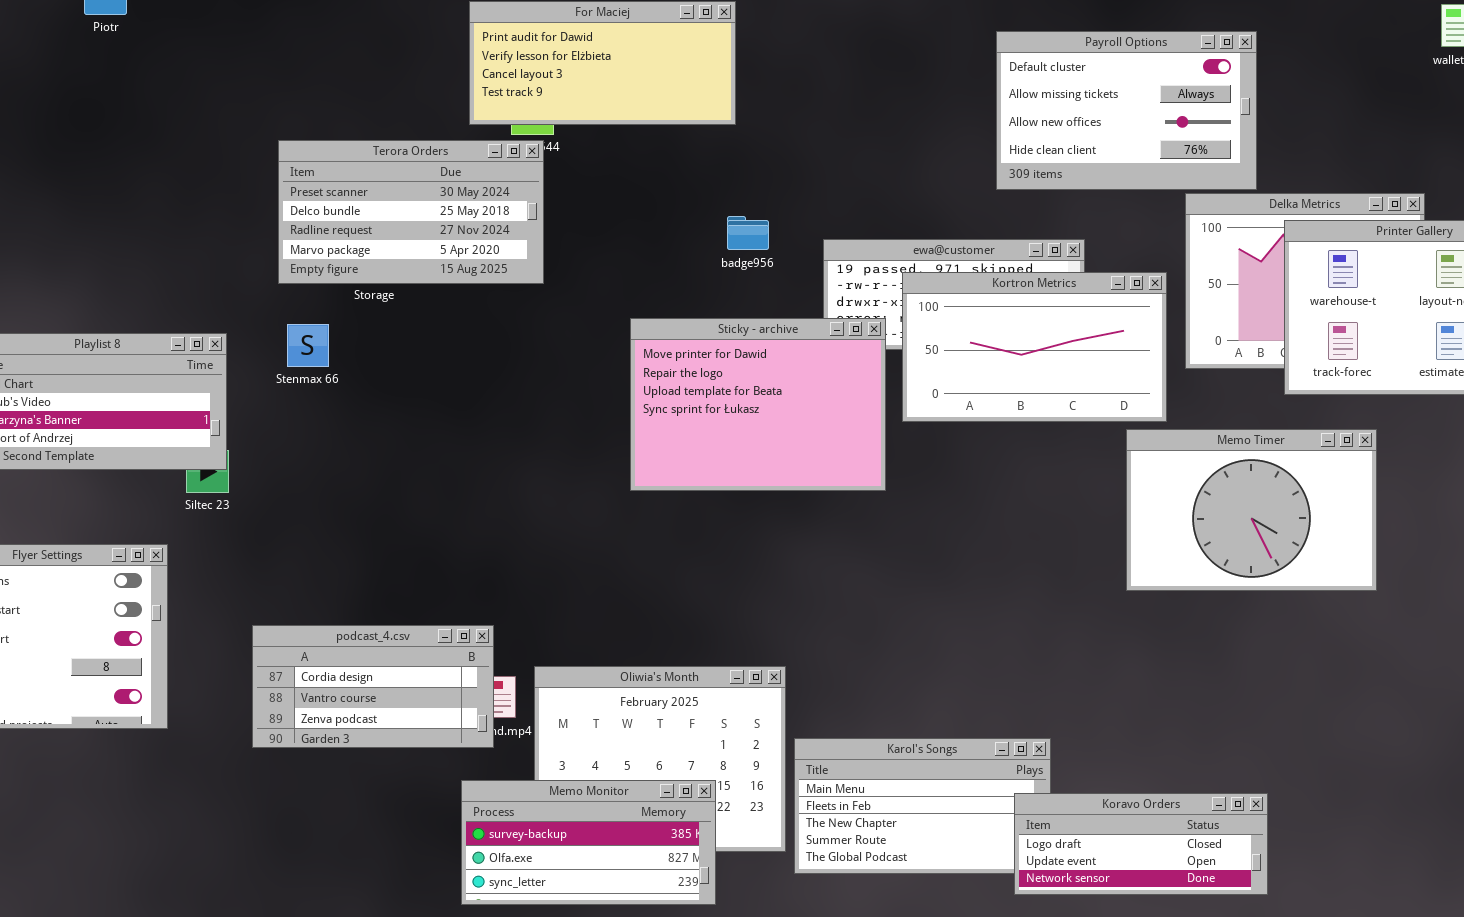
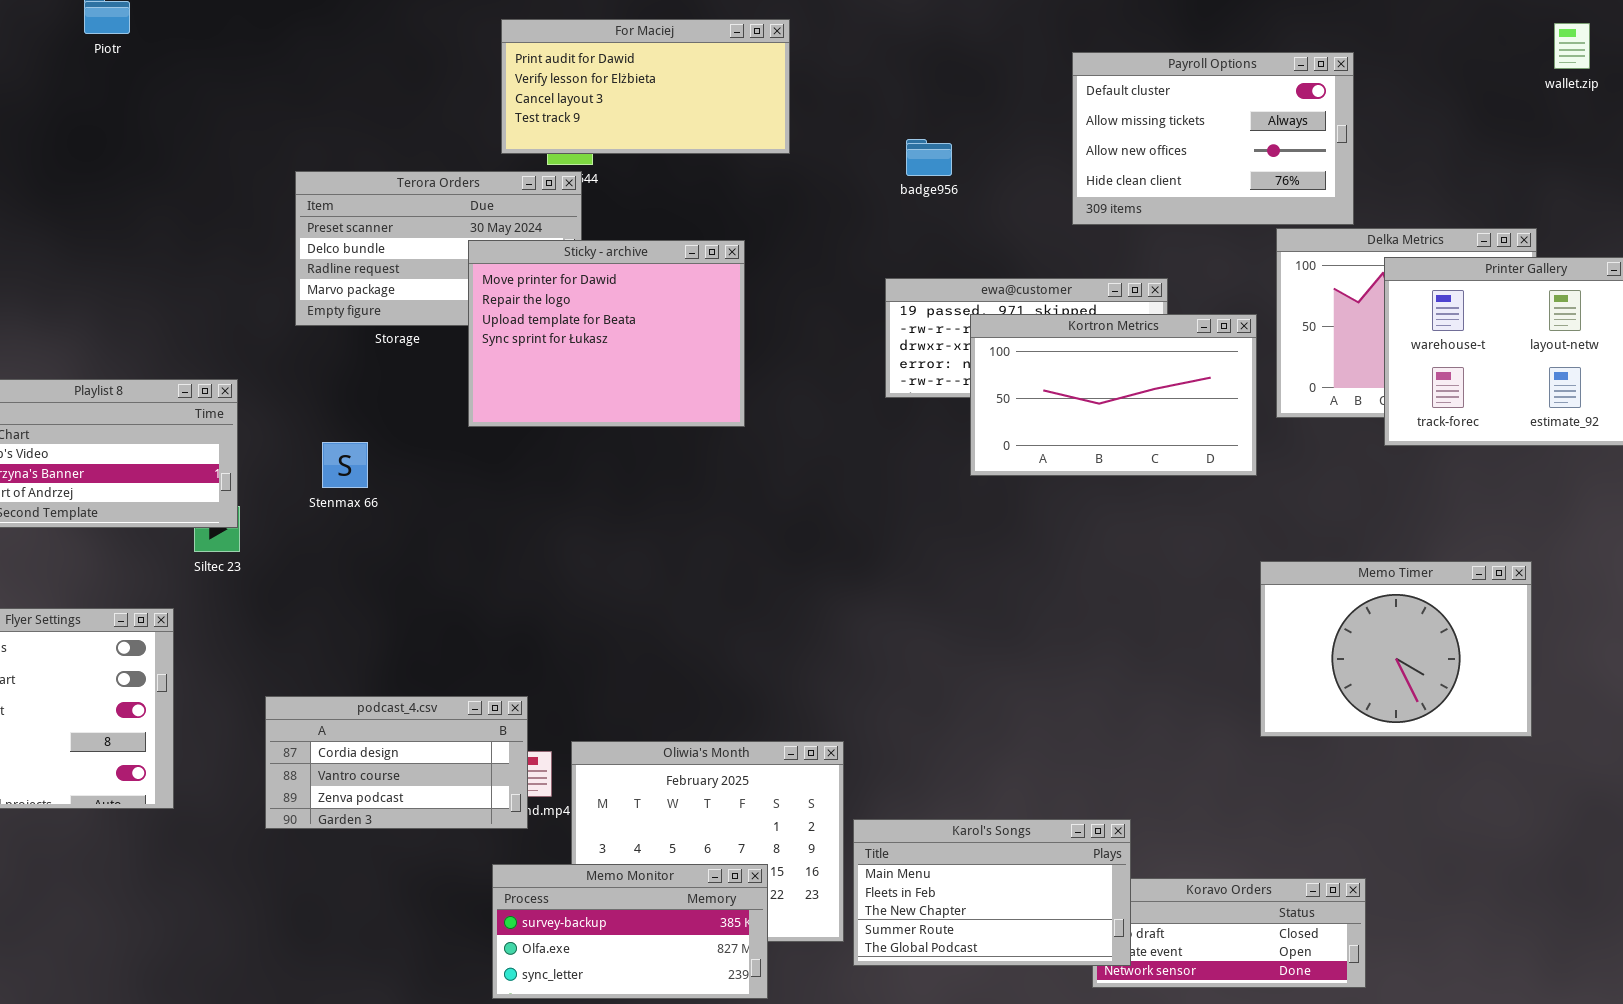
badge956: [727,216,769,250] -> [906,139,952,176], moved
Sticky - archive: [630,318,886,491] -> [468,240,745,427], moved
Stenmax 66: [287,324,329,367] -> [322,442,368,488], moved
Memo Timer: [1126,429,1377,591] -> [1260,561,1532,737], moved
Karol's Songs: [794,738,1051,874] -> [853,819,1131,966], raised

